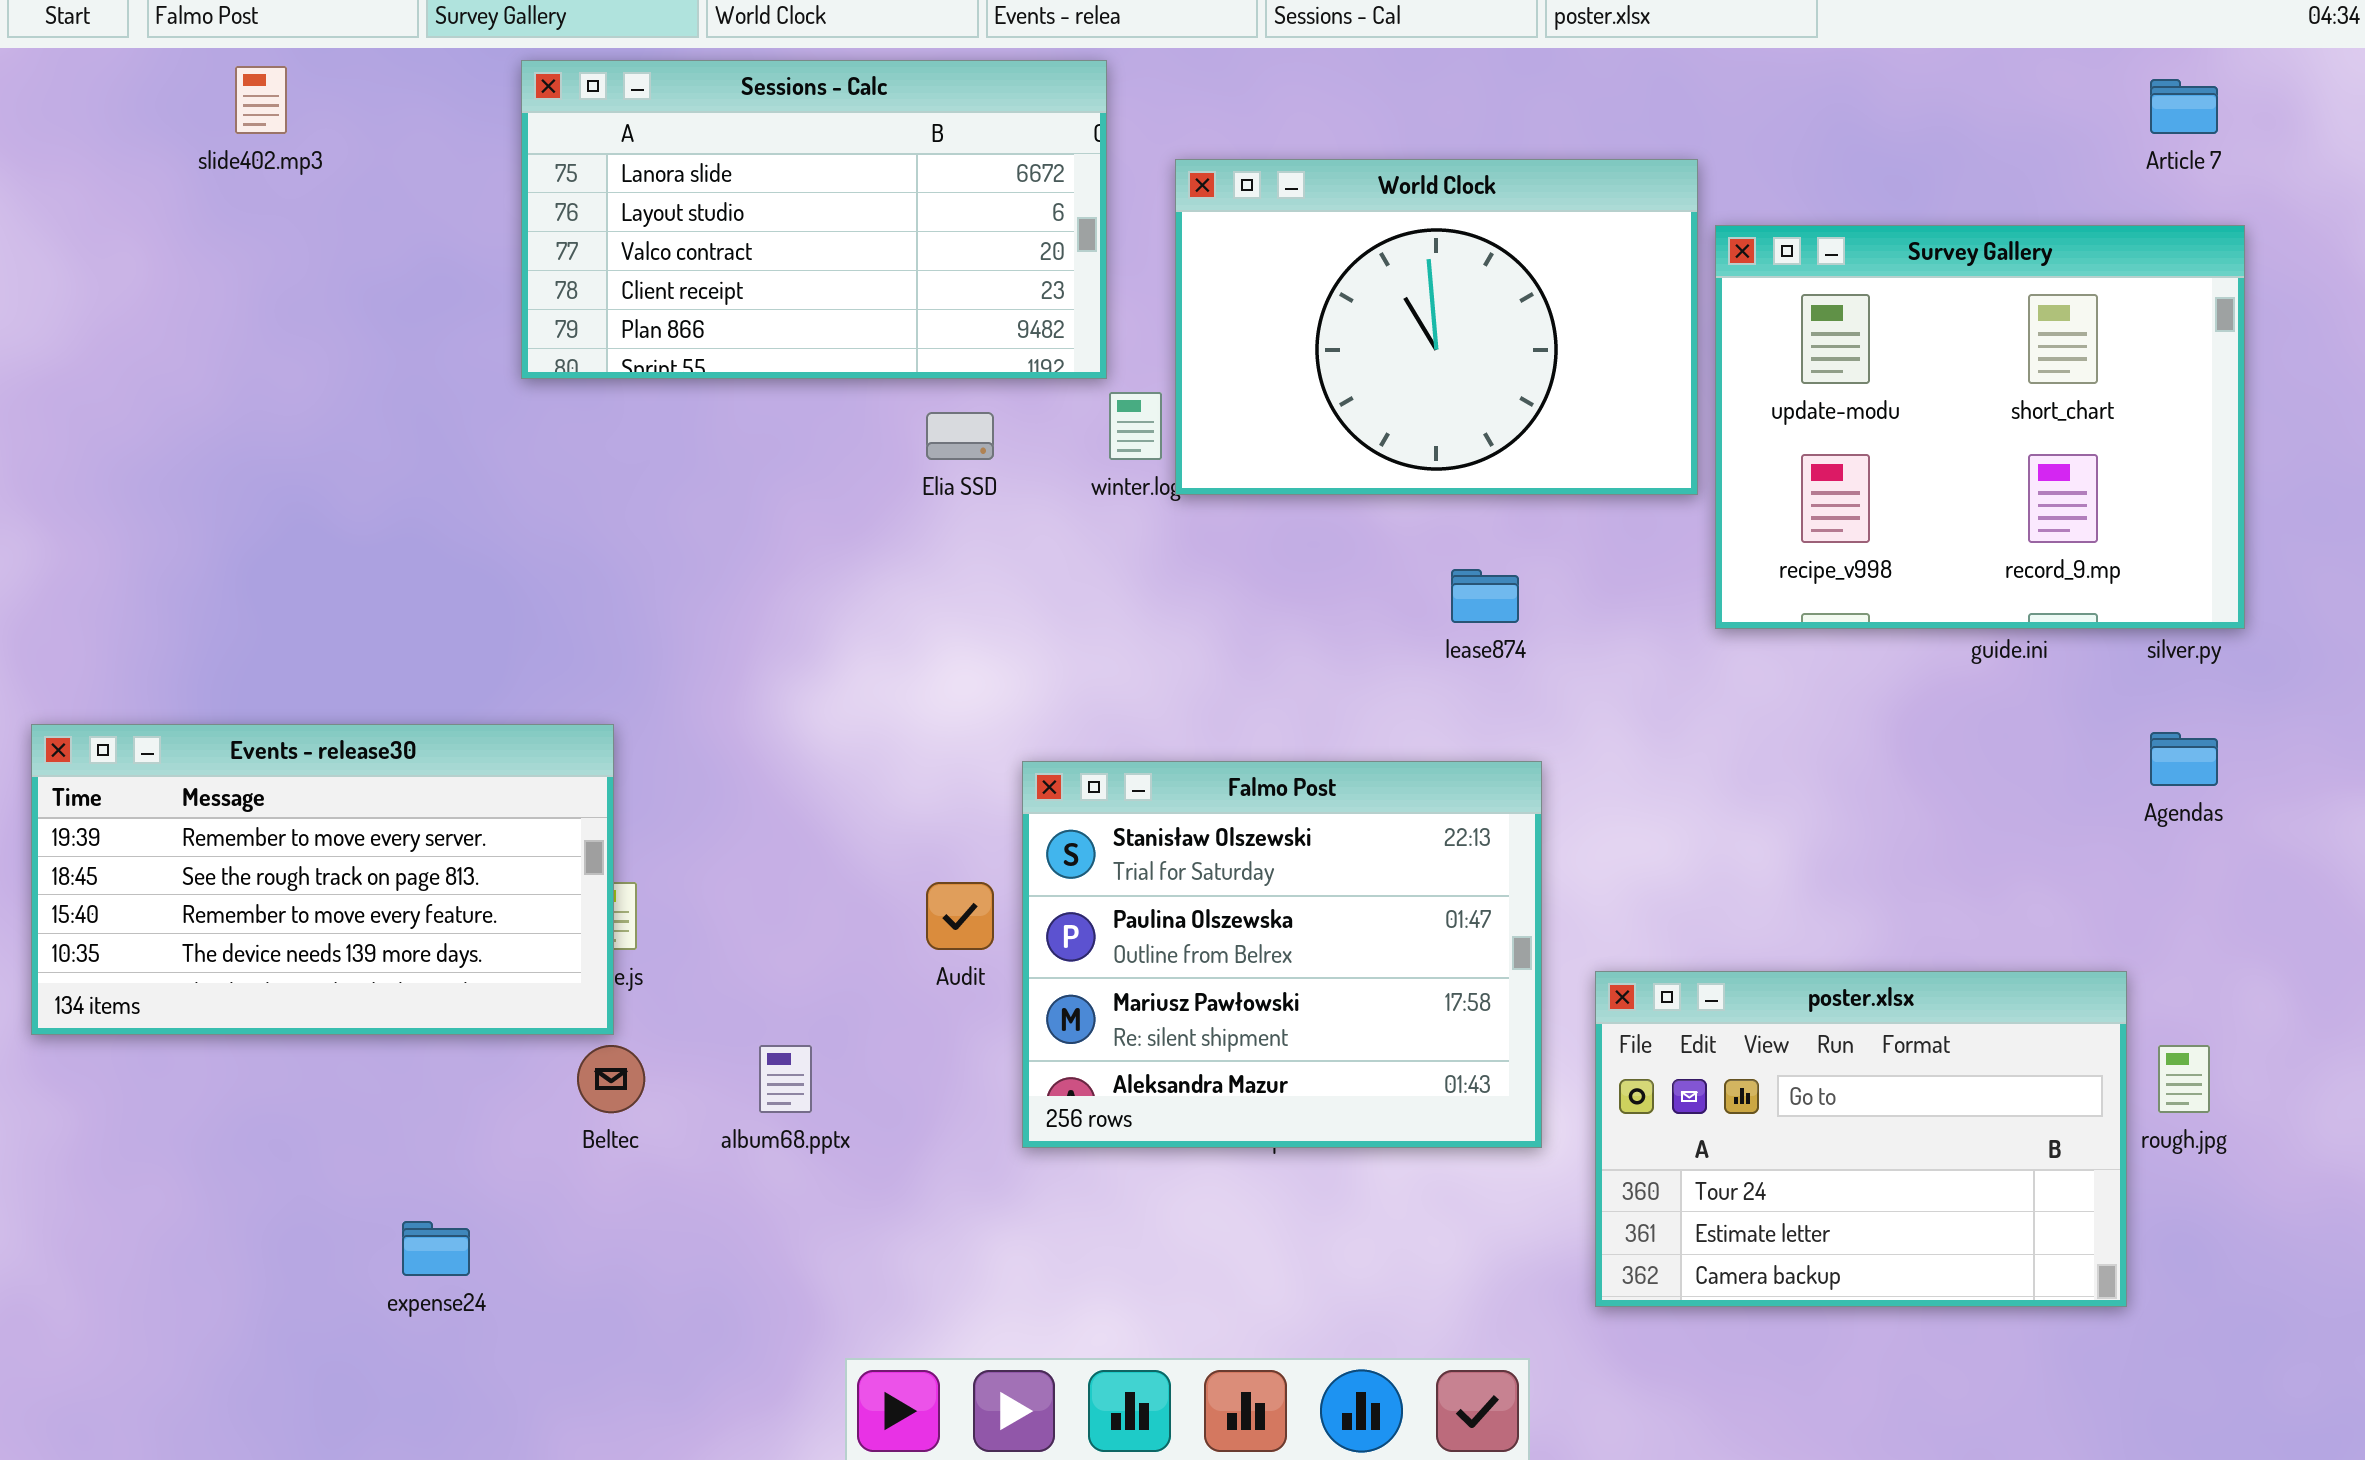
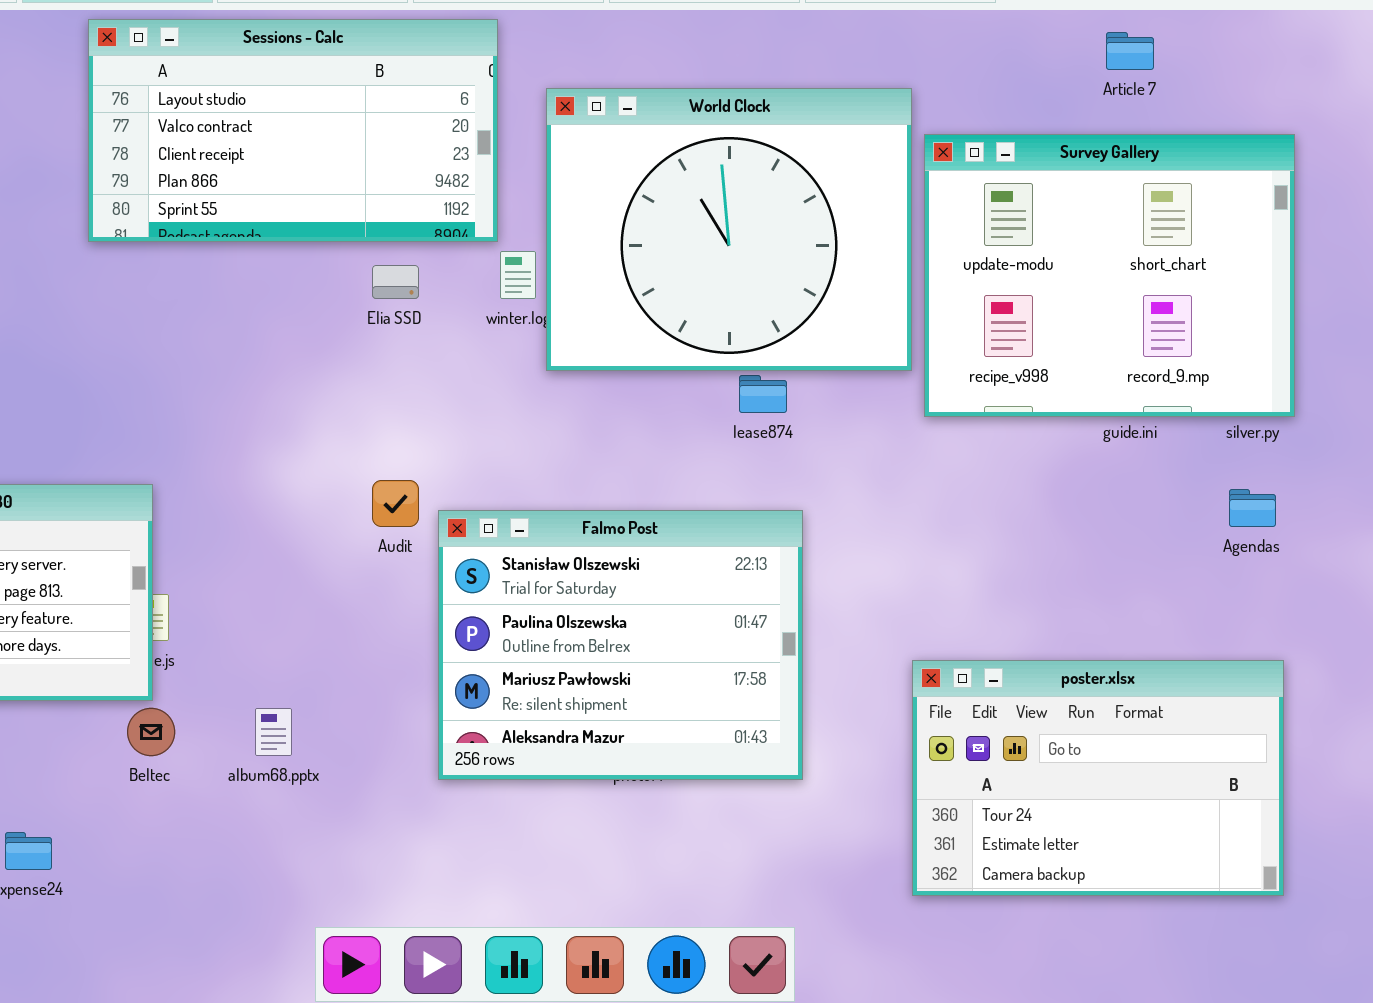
Sessions - Calc: [521,60,1107,379] -> [88,19,498,242], scrolled down 1 row
Article 7: [2150,79,2218,134] -> [1106,32,1154,70], moved
World Clock: [1175,159,1698,495] -> [546,88,912,371], resized
Audit: [926,882,994,950] -> [372,480,419,527], moved
poster.xlsx: [1595,971,2127,1307] -> [912,660,1284,896], moved

